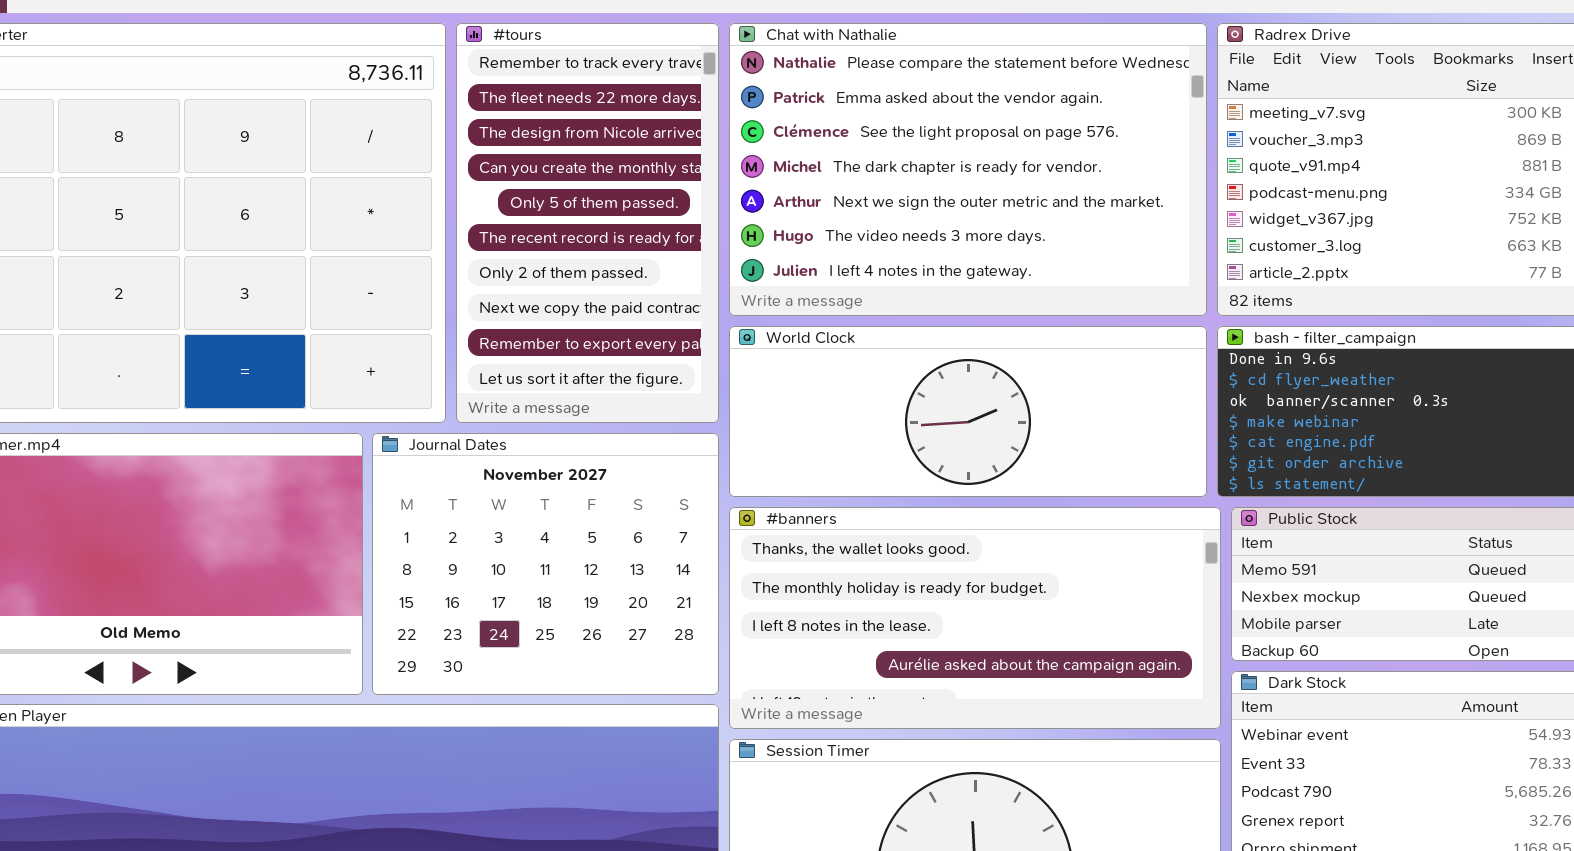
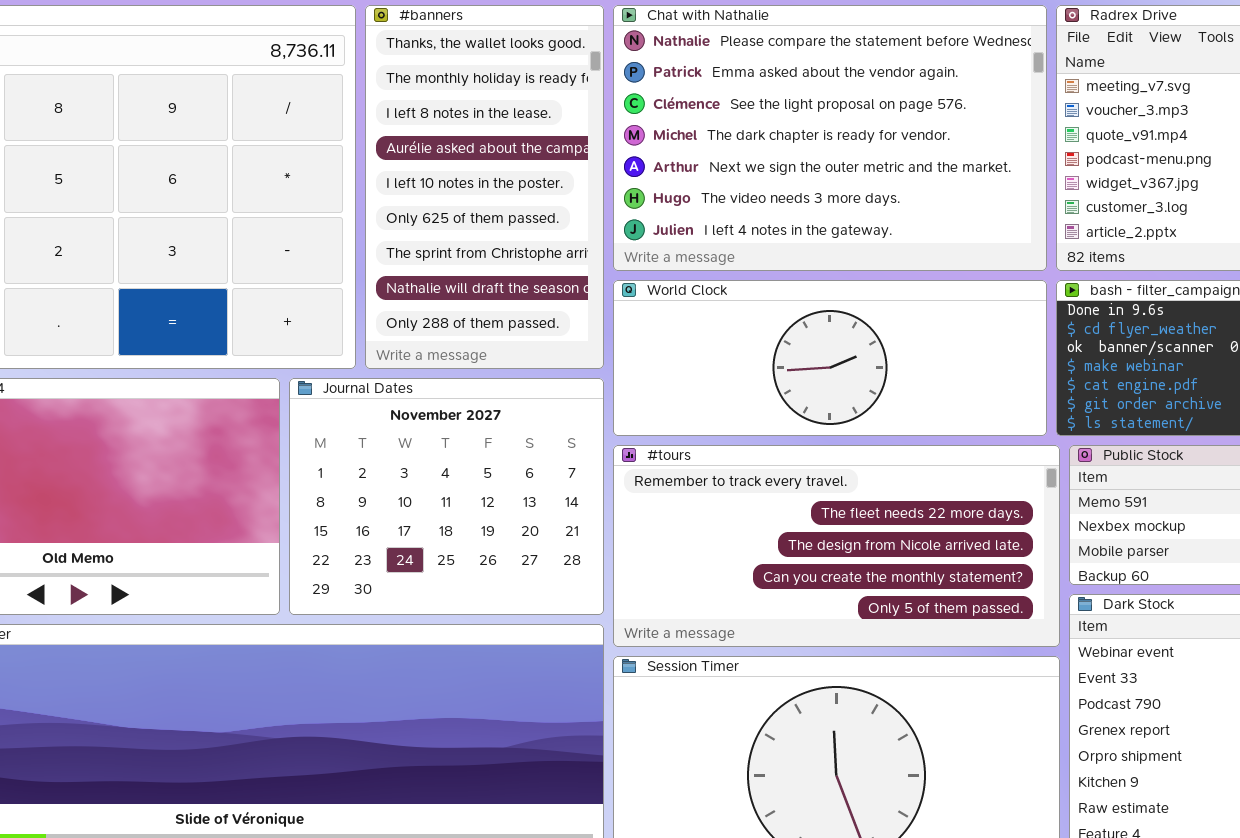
#tours: [456,23,719,423] -> [613,445,1060,647], moved, resized
#banners: [729,507,1221,729] -> [365,5,604,369], moved, resized

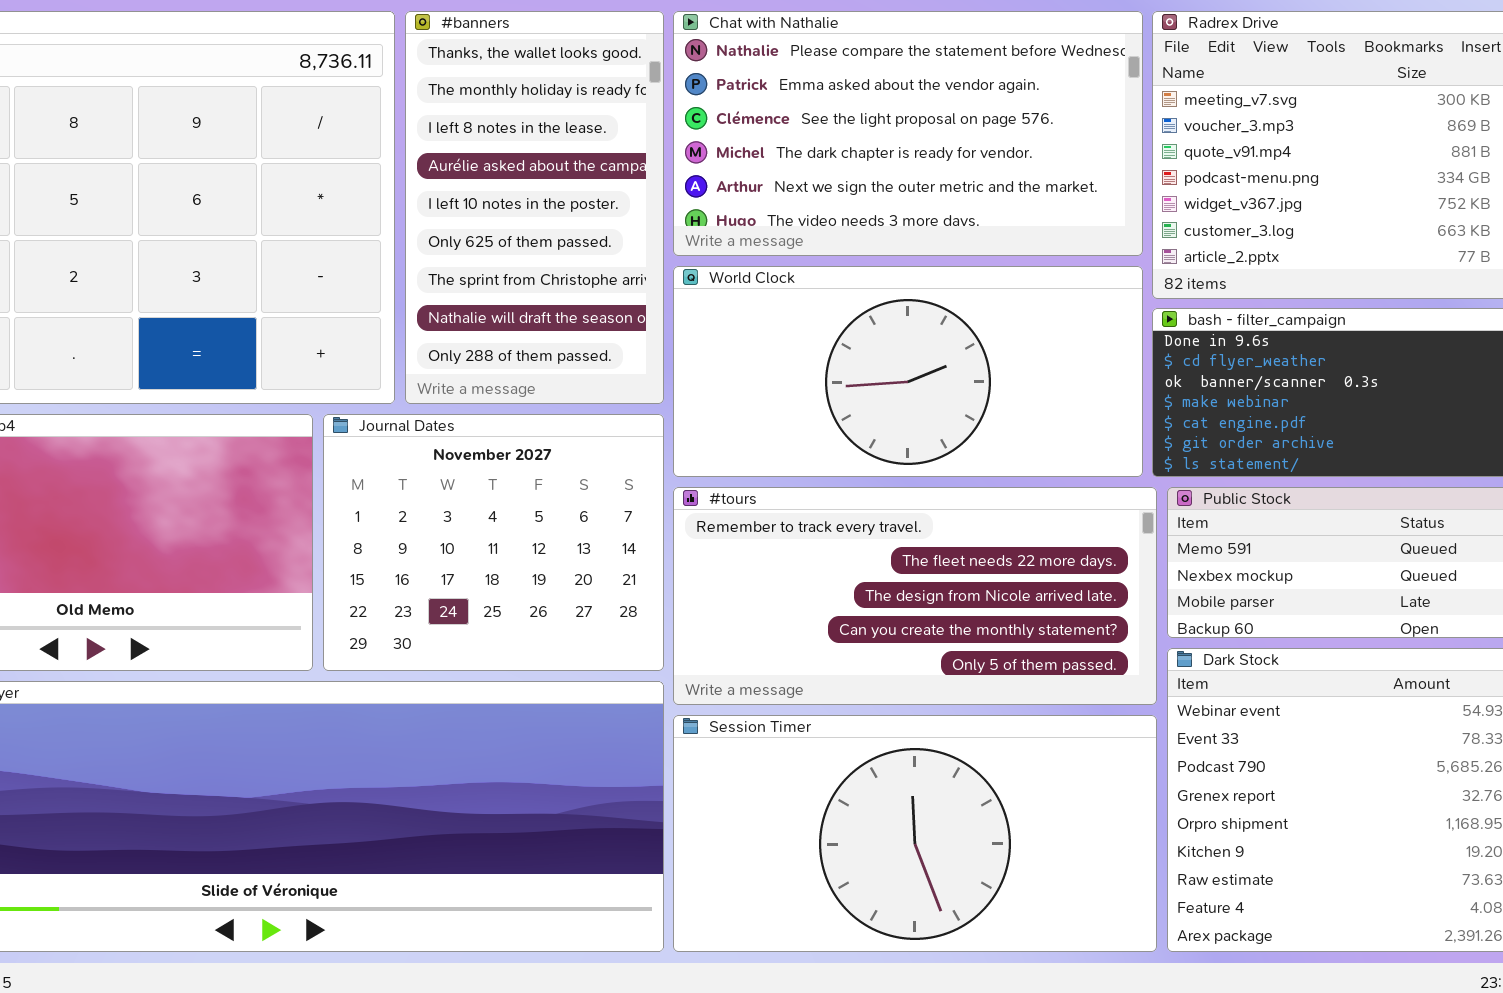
Chat with Nathalie: [613,5,1047,271] -> [673,11,1143,256], resized
World Clock: [613,280,1047,436] -> [673,266,1143,477], resized

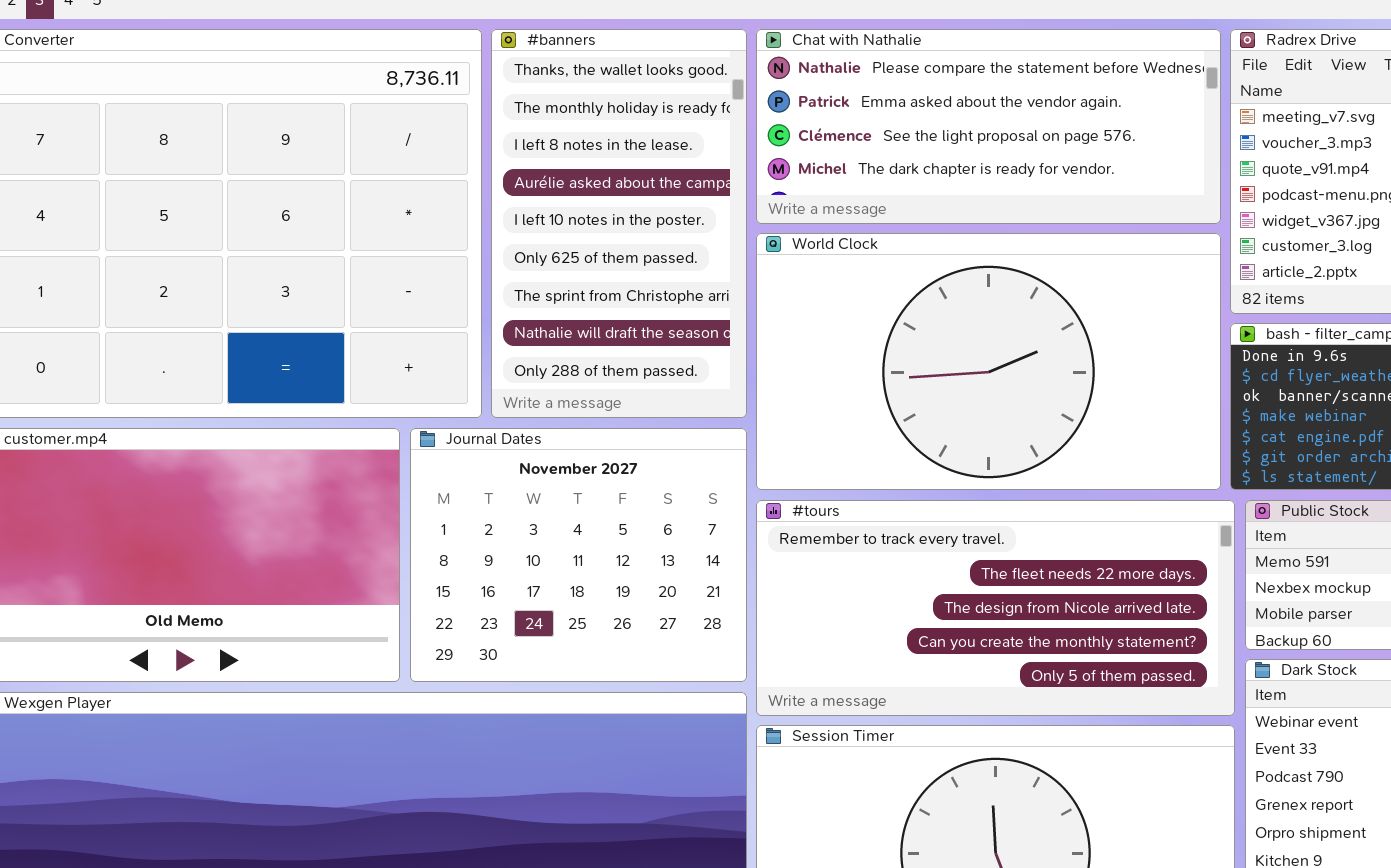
Chat with Nathalie: [673,11,1143,256] -> [756,29,1221,224], resized
World Clock: [673,266,1143,477] -> [756,233,1221,490], resized

